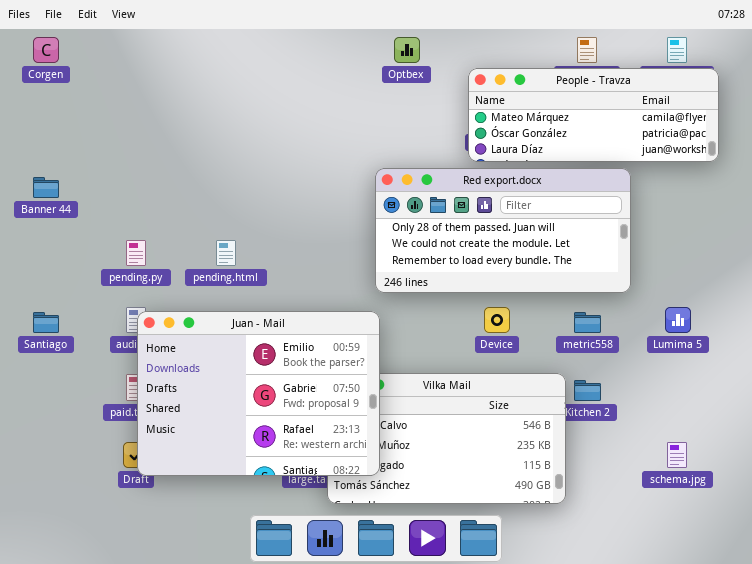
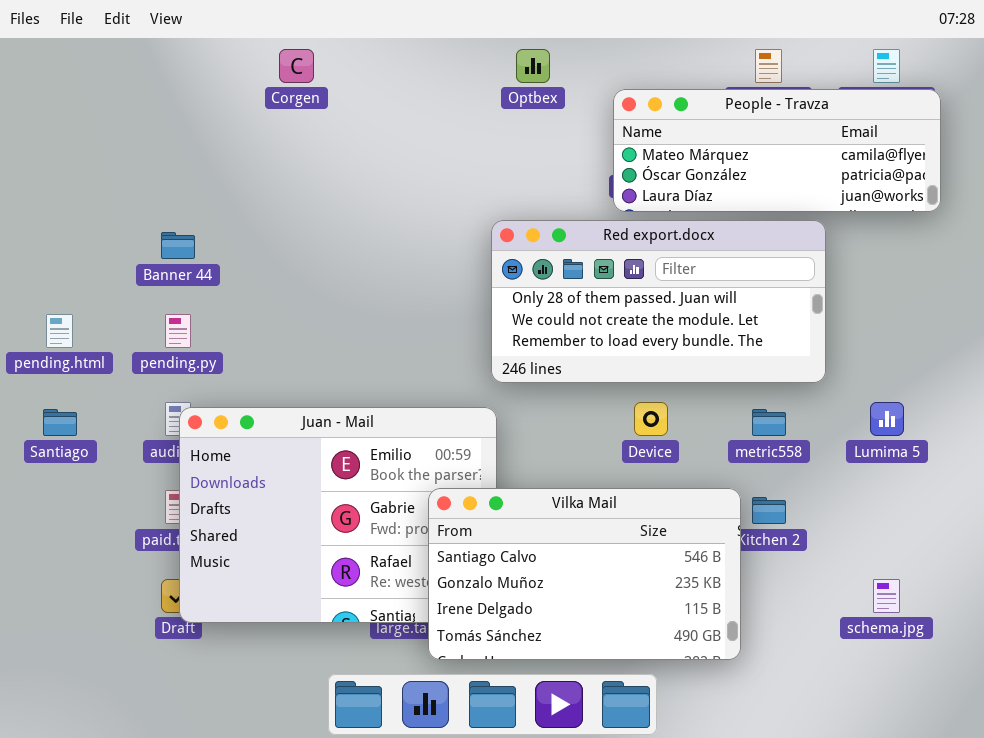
Corgen: [33,37,59,63] -> [279,49,314,83], moved
Banner 44: [33,177,59,198] -> [161,232,195,259], moved
pending.html: [216,240,236,266] -> [46,314,73,348], moved
Vilka Mail: [327,373,566,504] -> [428,488,741,660], raised

